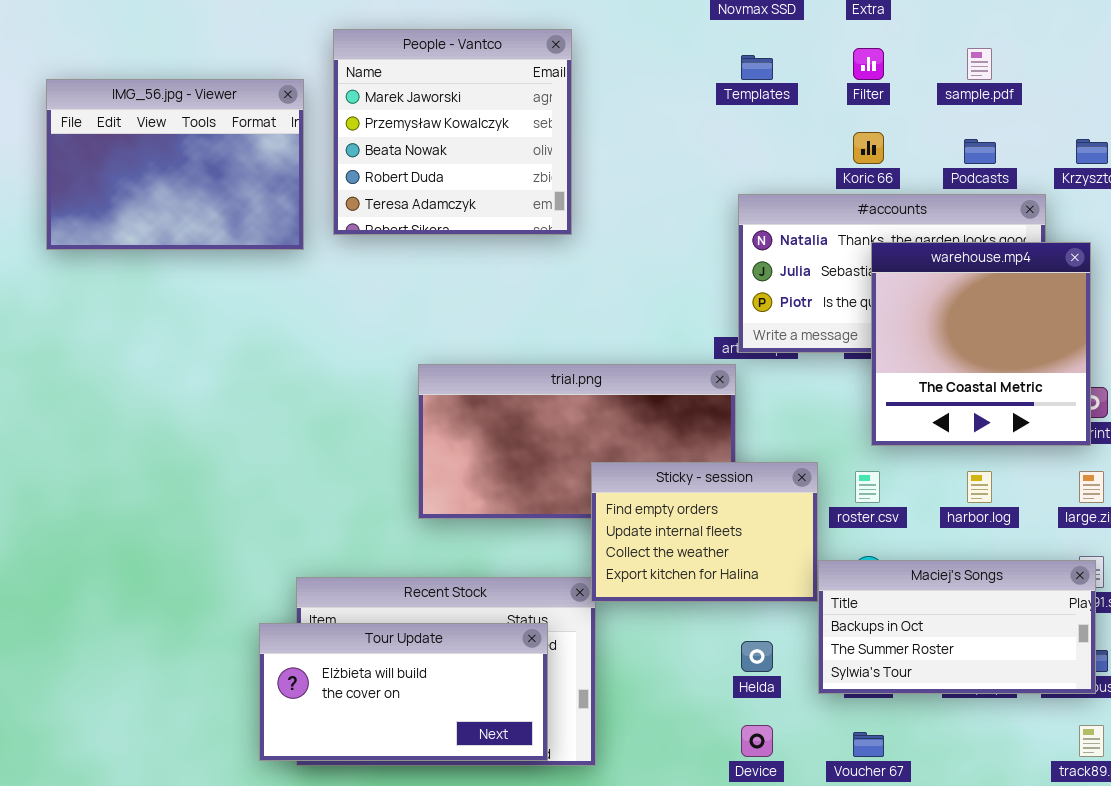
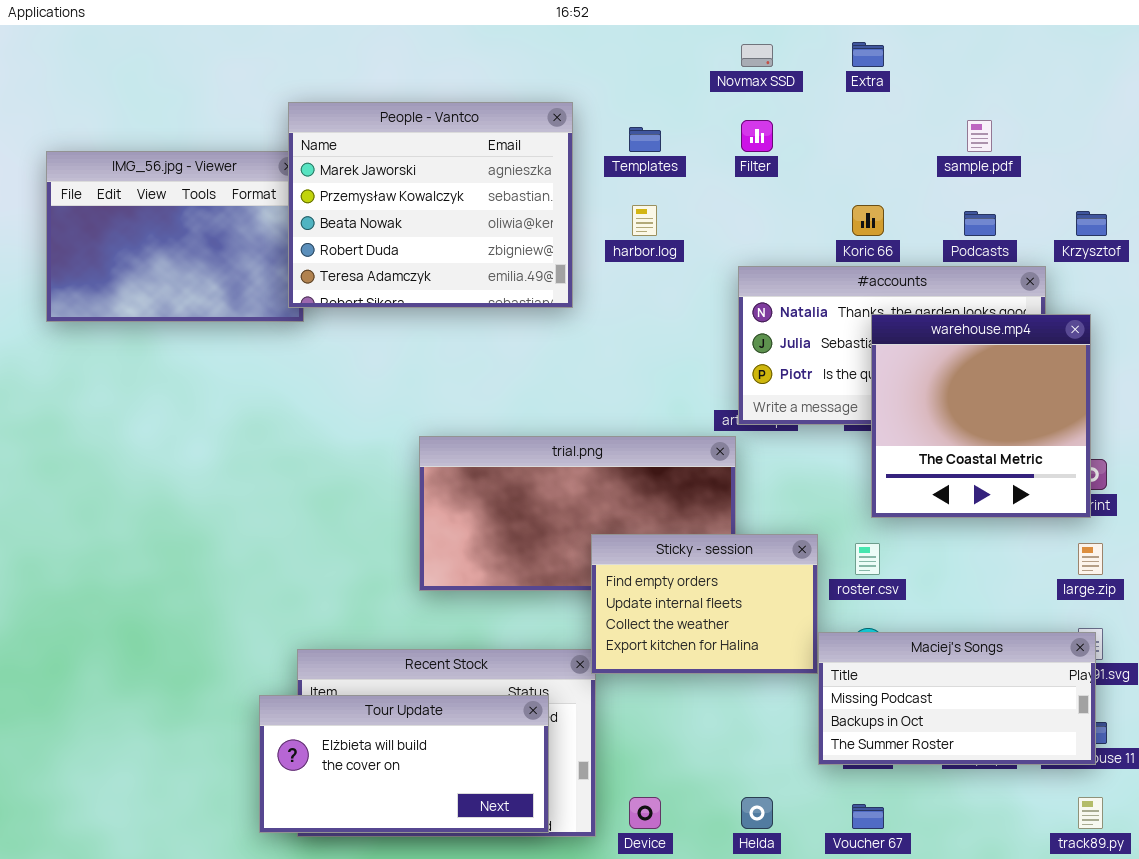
People - Vantco: [333,29,572,235] -> [288,102,573,308], resized
Filter: [853,48,884,80] -> [741,120,773,152], moved
Templates: [741,55,773,80] -> [629,127,661,152], moved
harbor.log: [967,471,992,503] -> [632,205,657,236], moved
Maciej's Songs: [818,560,1096,694] -> [818,632,1096,765], scrolled up 1 row
Helda: [741,641,773,672] -> [741,797,773,829], moved
Device: [741,725,773,757] -> [629,797,661,829], moved

